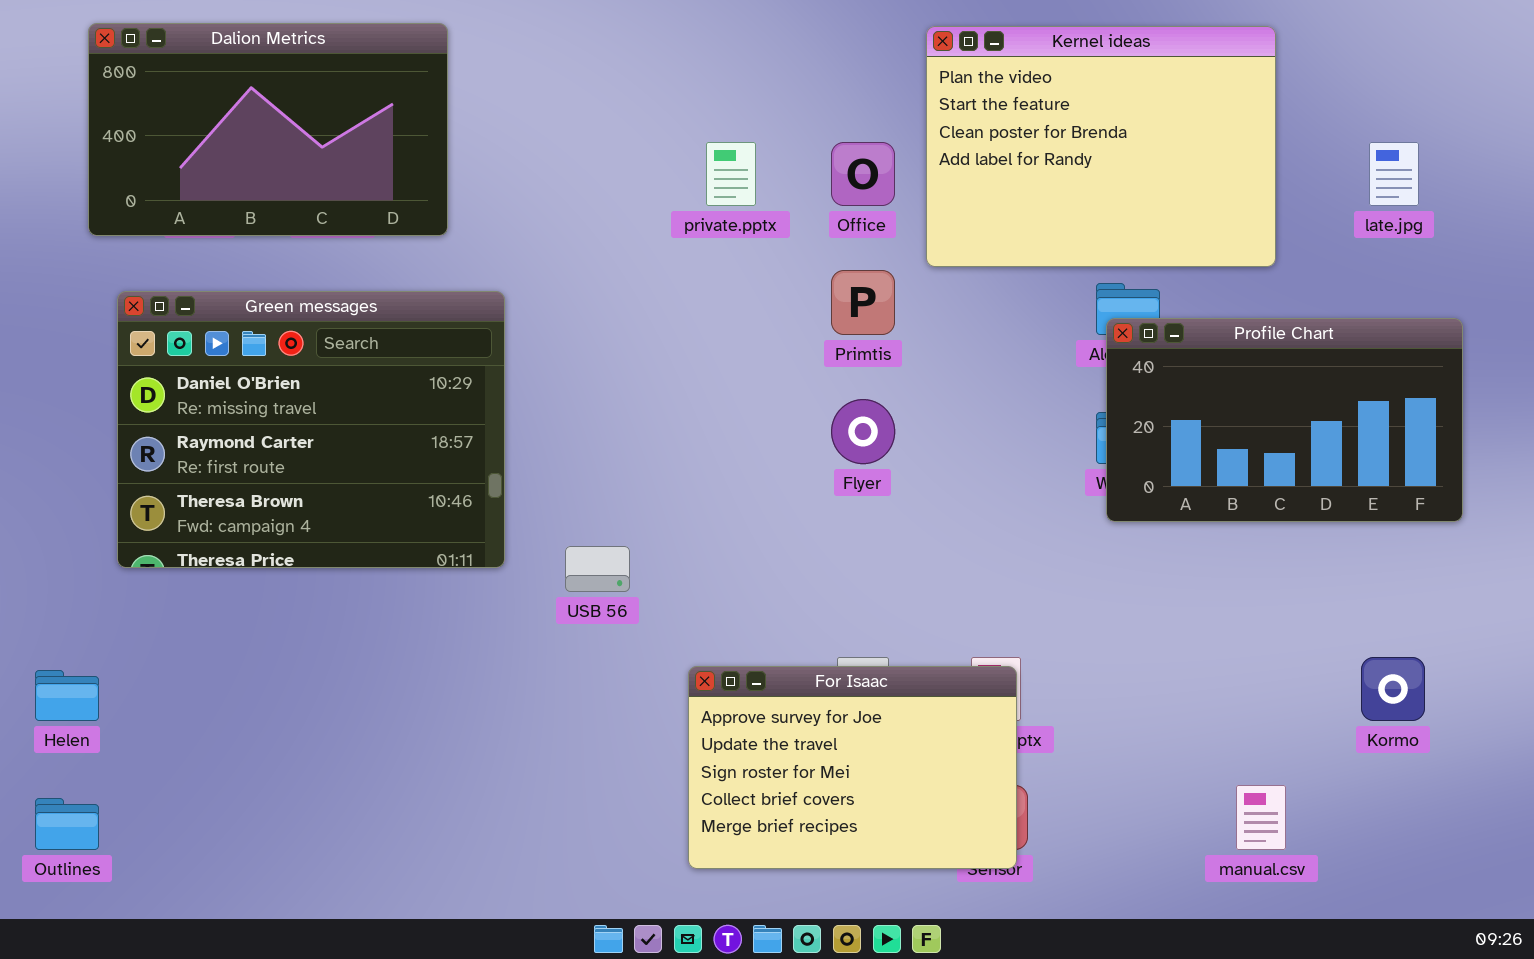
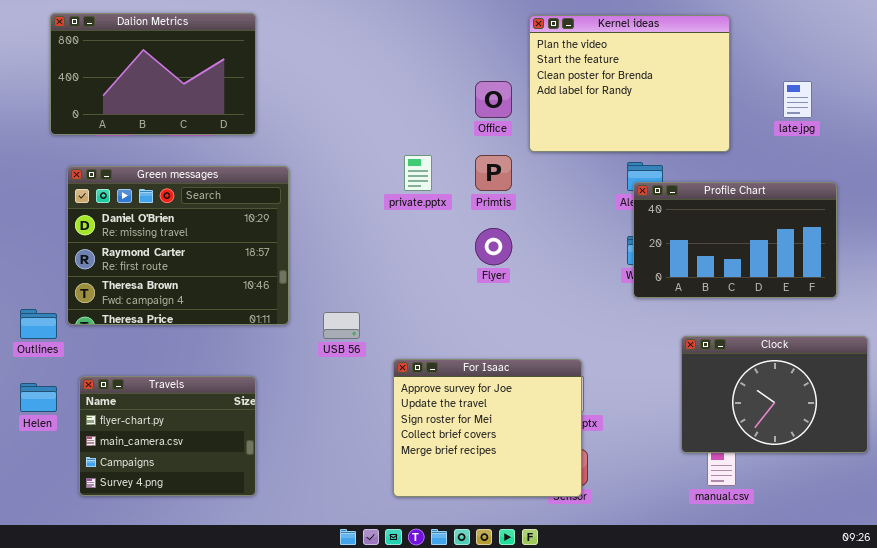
private.pptx: [706,142,756,206] -> [404,155,432,191], moved
Clock: none -> [681,336,868,453], opened
Travels: none -> [79,376,256,496], opened
For Isaac: [688,666,1017,869] -> [393,359,582,497], resized
Outlines: [35,798,99,850] -> [20,309,57,339], moved

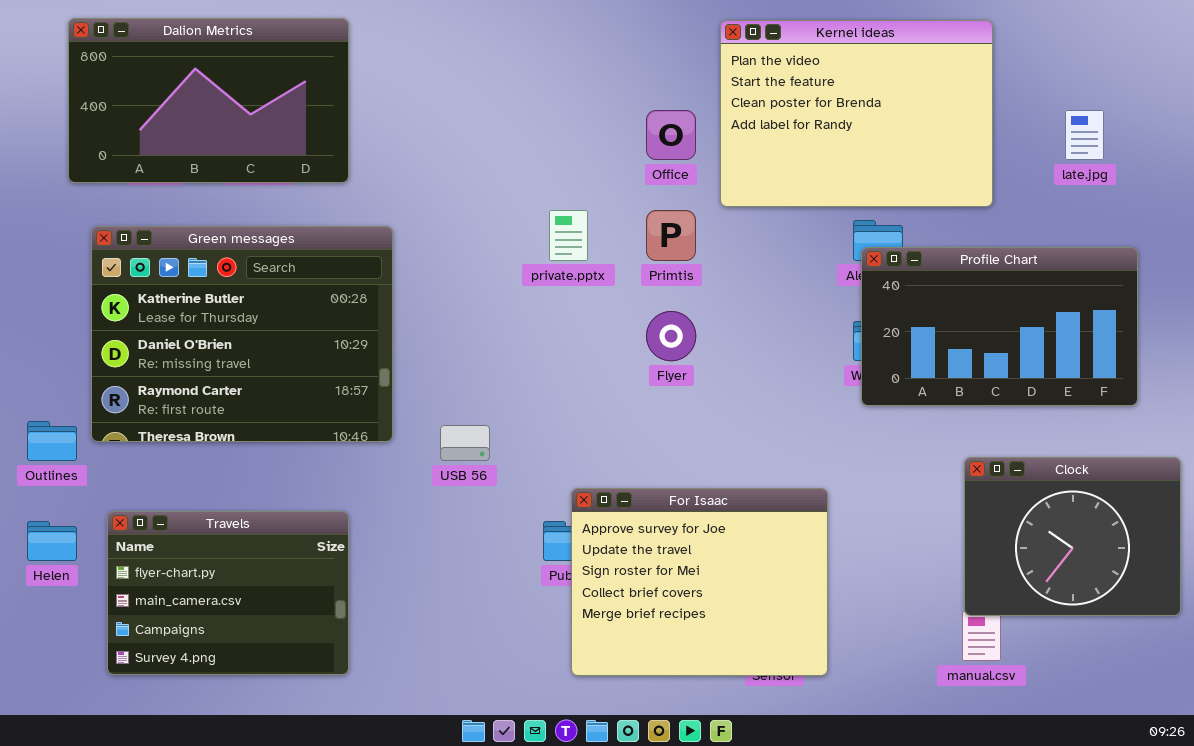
Green messages: [67,166,289,325] -> [91,226,393,442], scrolled up 1 row
Clock: [681,336,868,453] -> [964,457,1181,616], resized
For Isaac: [393,359,582,497] -> [571,488,828,676], moved

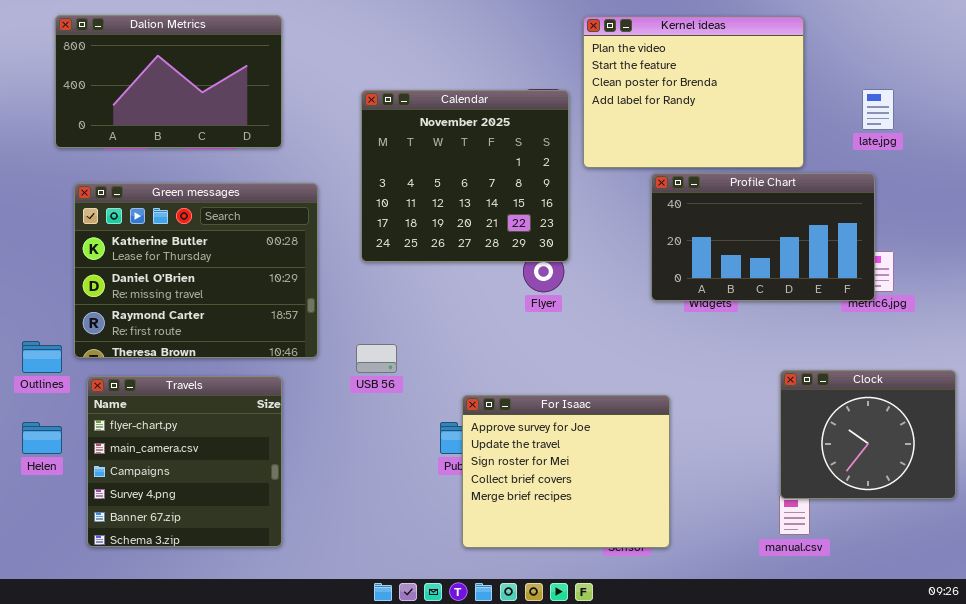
Calendar: none -> [361,90,569,262], opened
Profile Chart: [861,247,1138,406] -> [651,173,875,301], moved
Travels: [107,511,349,675] -> [87,376,282,547], resized

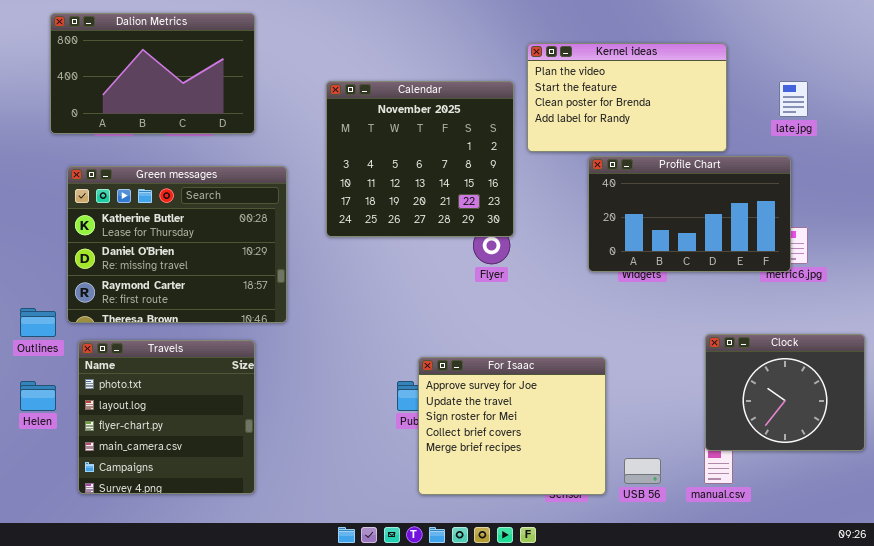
Kernel ideas: [583,16,804,168] -> [527,43,727,152], resized
USB 56: [356,344,397,373] -> [624,458,661,484], moved
Travels: [87,376,282,547] -> [78,340,255,494], scrolled up 2 rows

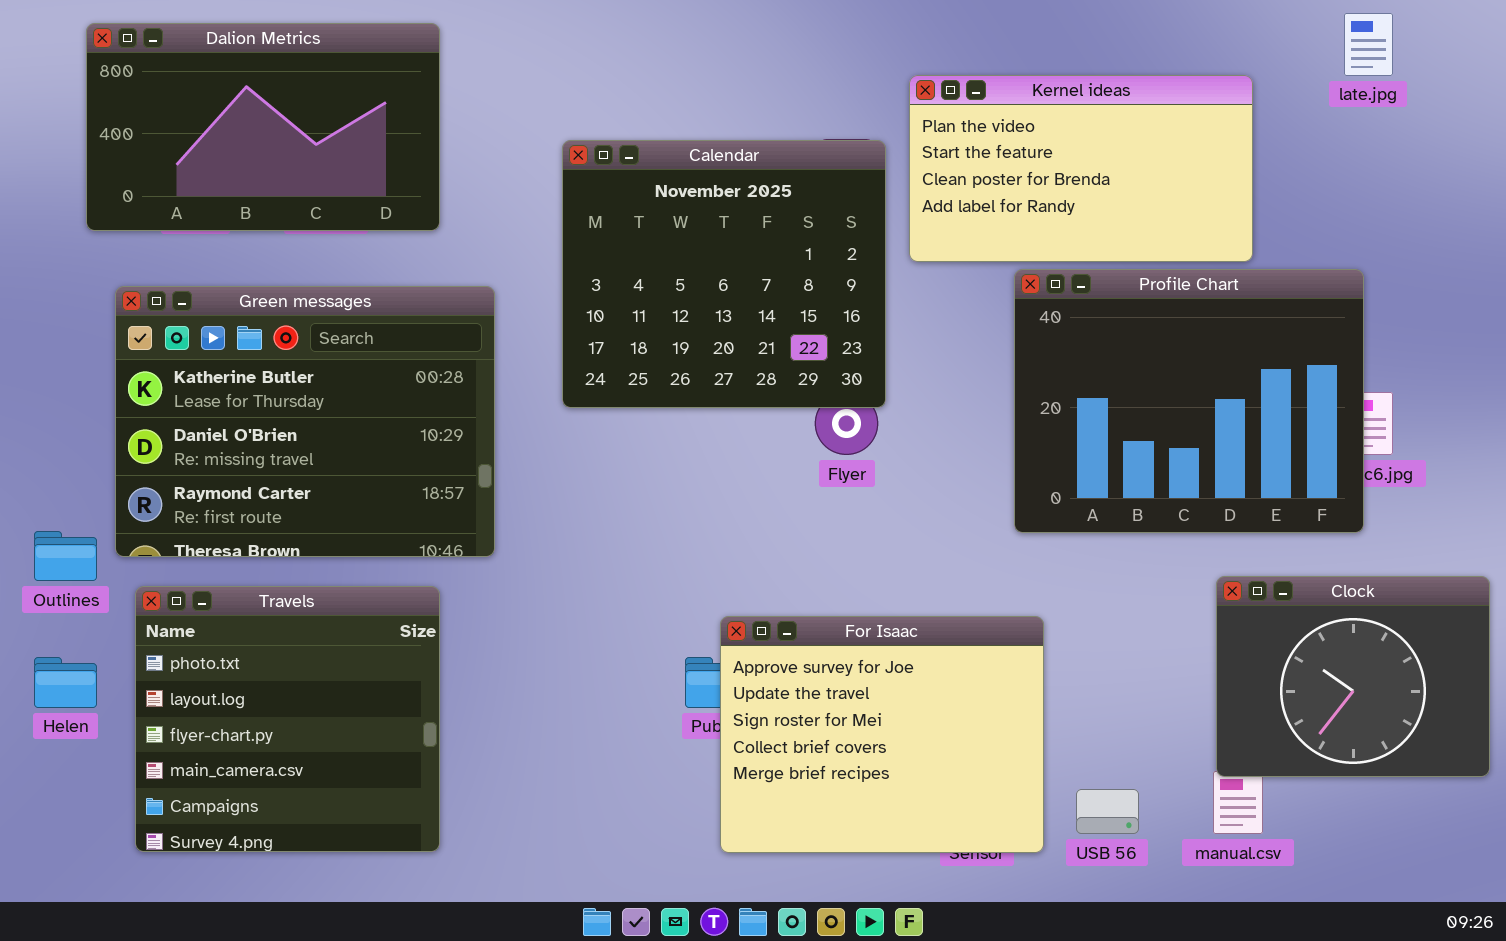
late.jpg: [779,81,808,117] -> [1344,13,1393,76], moved
Profile Chart: [588,156,791,272] -> [1014,269,1364,533], resized

